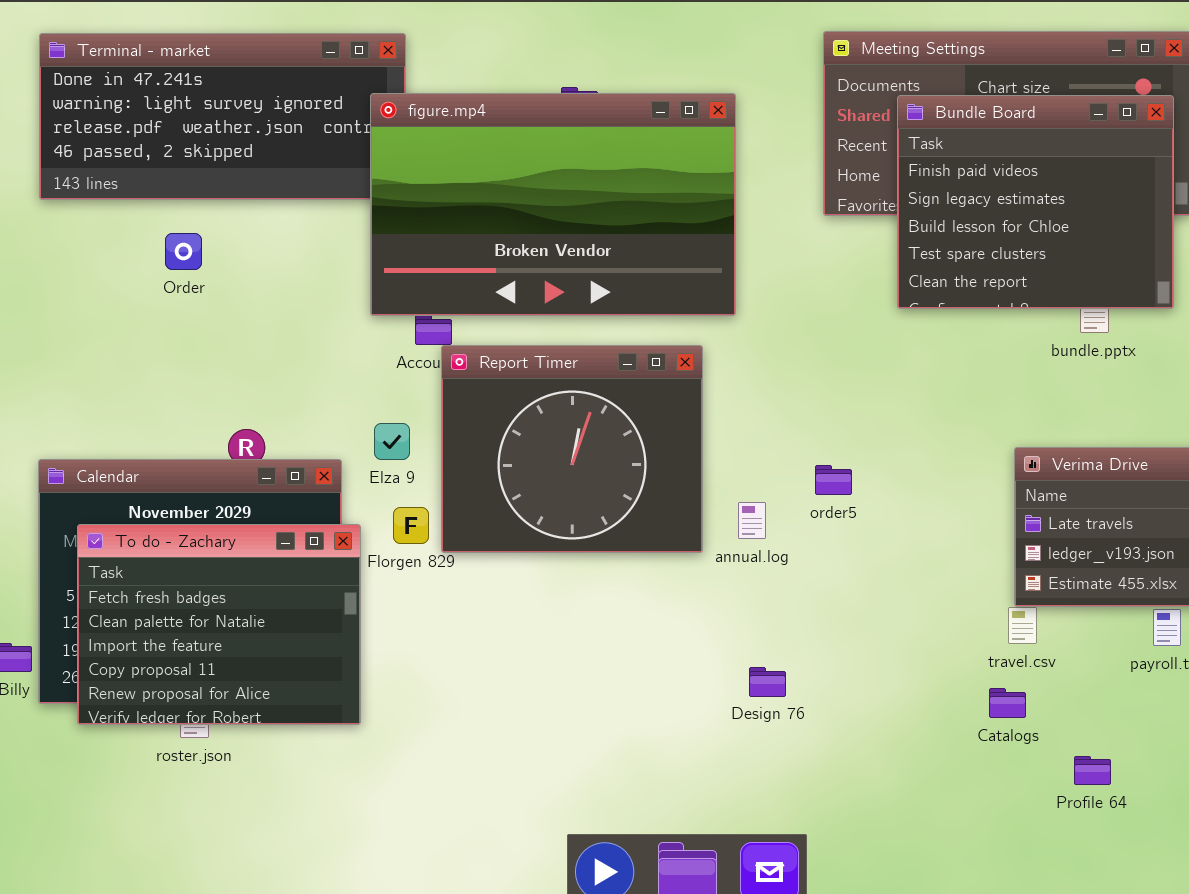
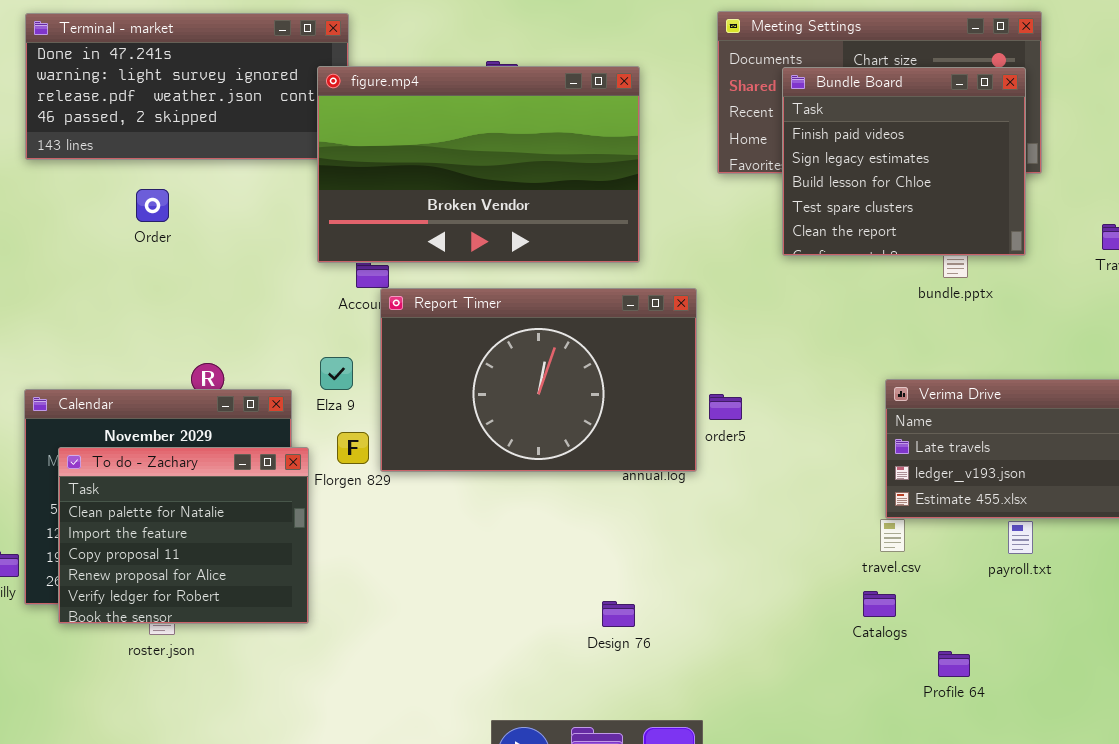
Report Timer: [441,345,703,553] -> [380,288,697,472], resized
To do - Zachary: [77,524,361,725] -> [58,447,309,624], scrolled down 1 row
Design 76: [749,667,786,697] -> [602,601,635,627], moved

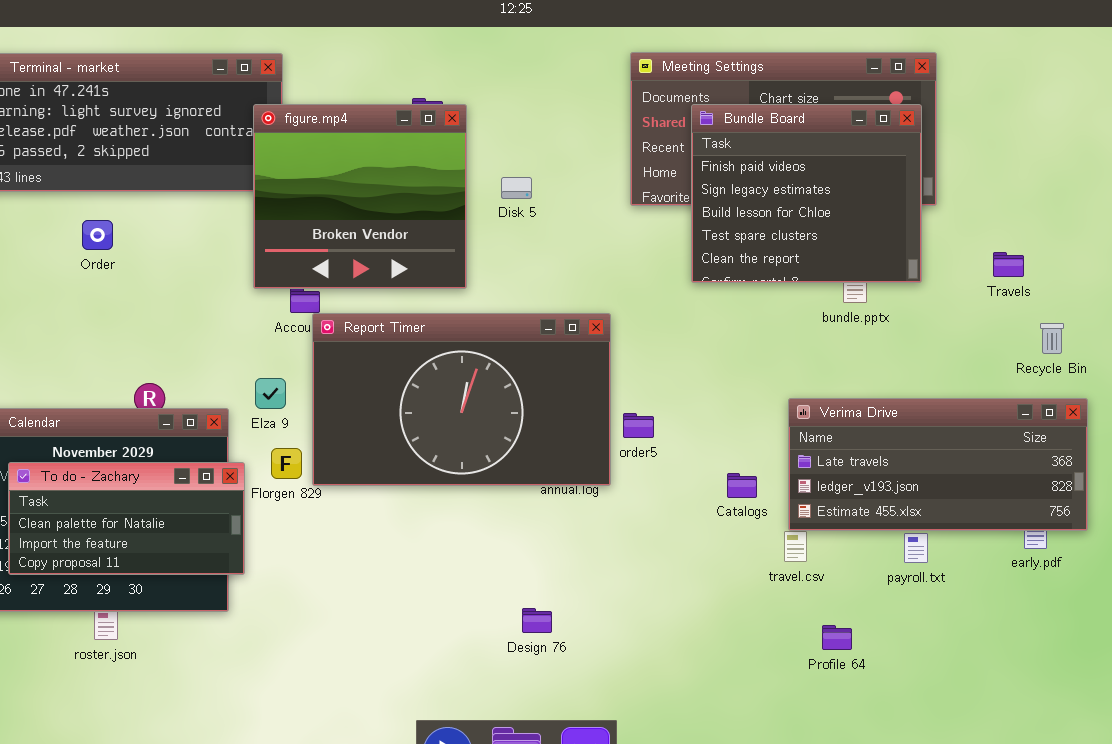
figure.mp4: [317,66,640,263] -> [253,104,467,289], resized
To do - Zachary: [58,447,309,624] -> [8,462,245,575], resized
Catalogs: [863,591,896,617] -> [727,473,757,498], moved
Profile 64: [938,651,970,677] -> [822,625,852,650], moved

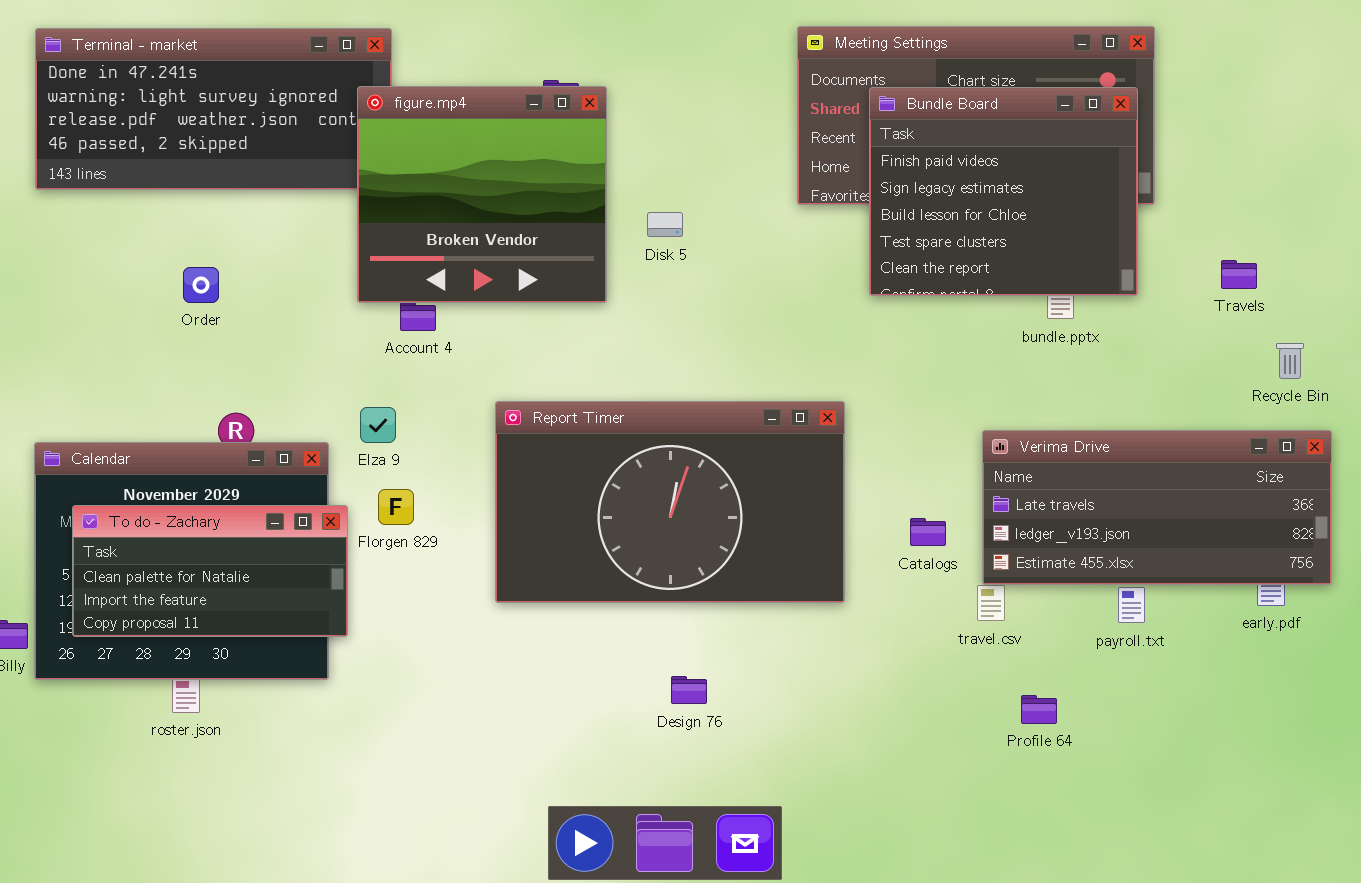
Disk 5: [501,177,532,199] -> [647,212,683,237], moved
Order: [82,220,113,250] -> [183,267,219,303], moved
Report Timer: [312,313,611,486] -> [495,401,845,603], moved

